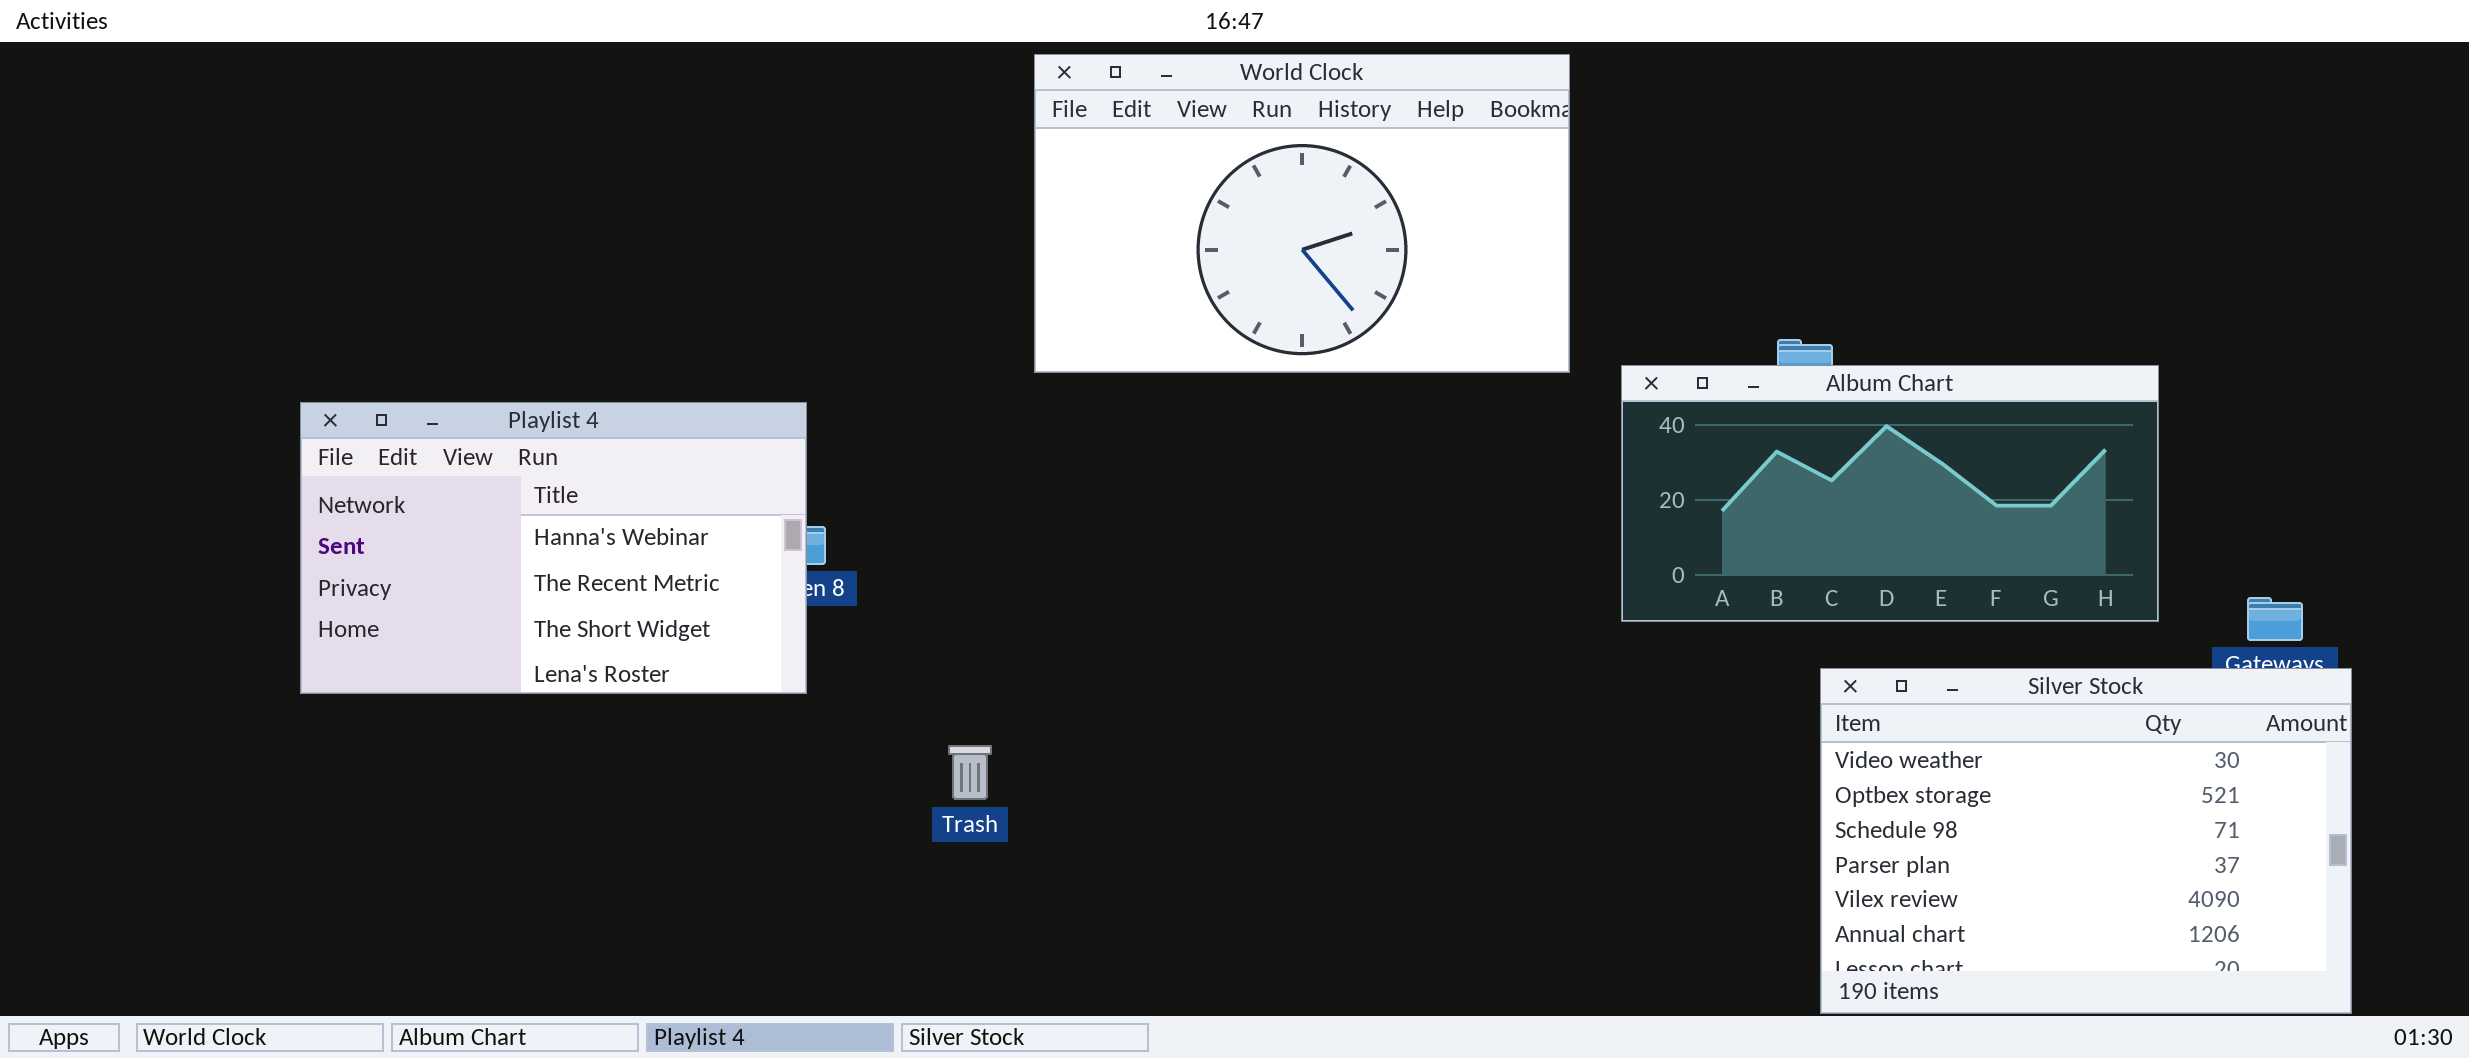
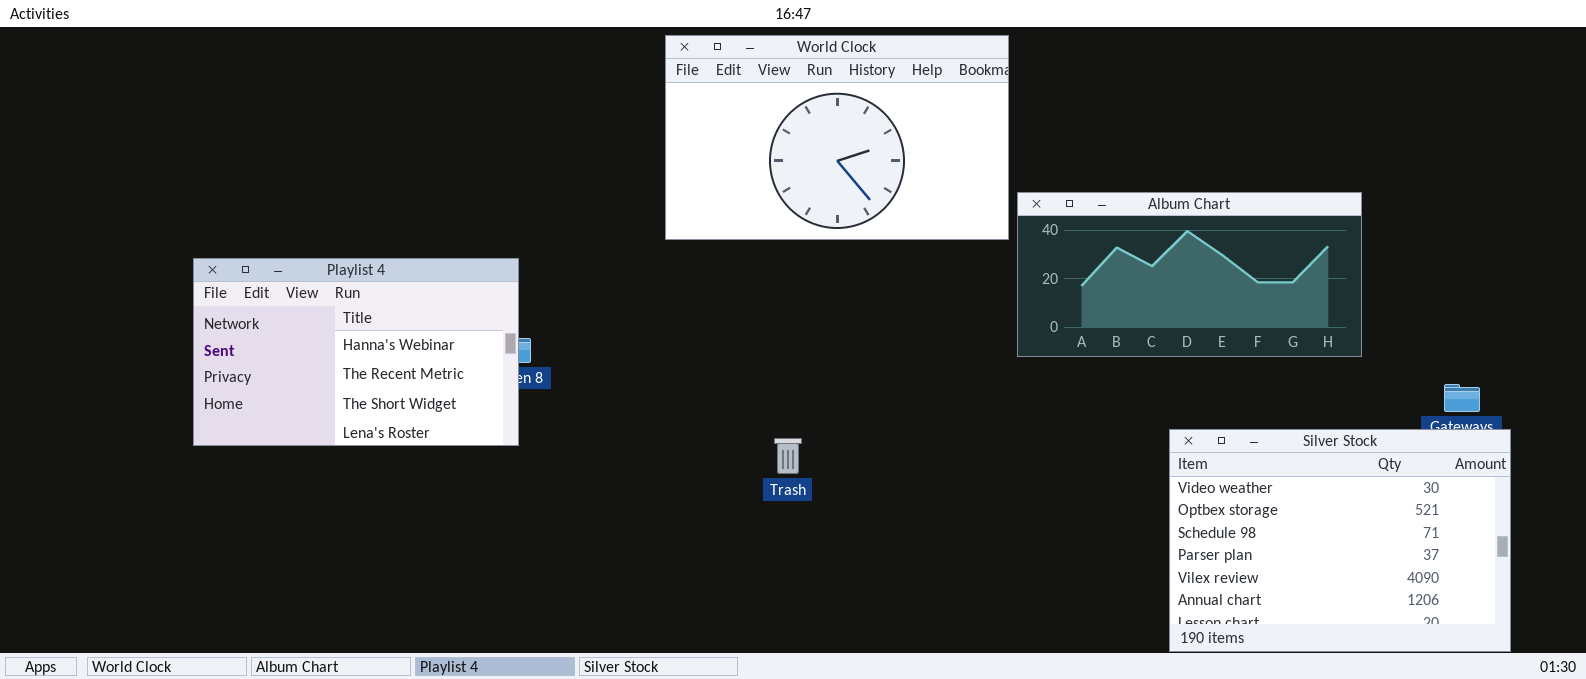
Album Chart: [1621,365,2159,622] -> [1017,192,1362,357], moved
Trash: [948,745,992,800] -> [774,438,802,474], moved

